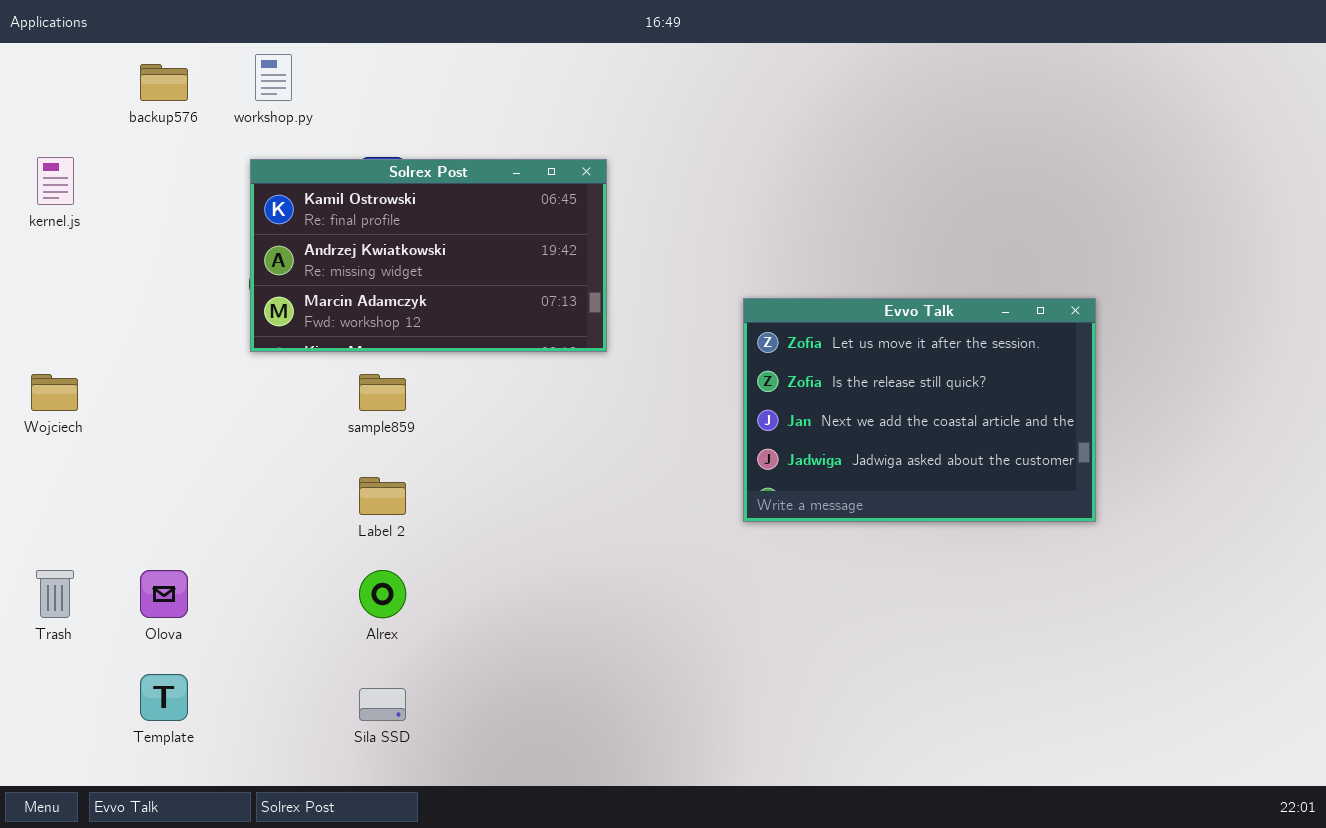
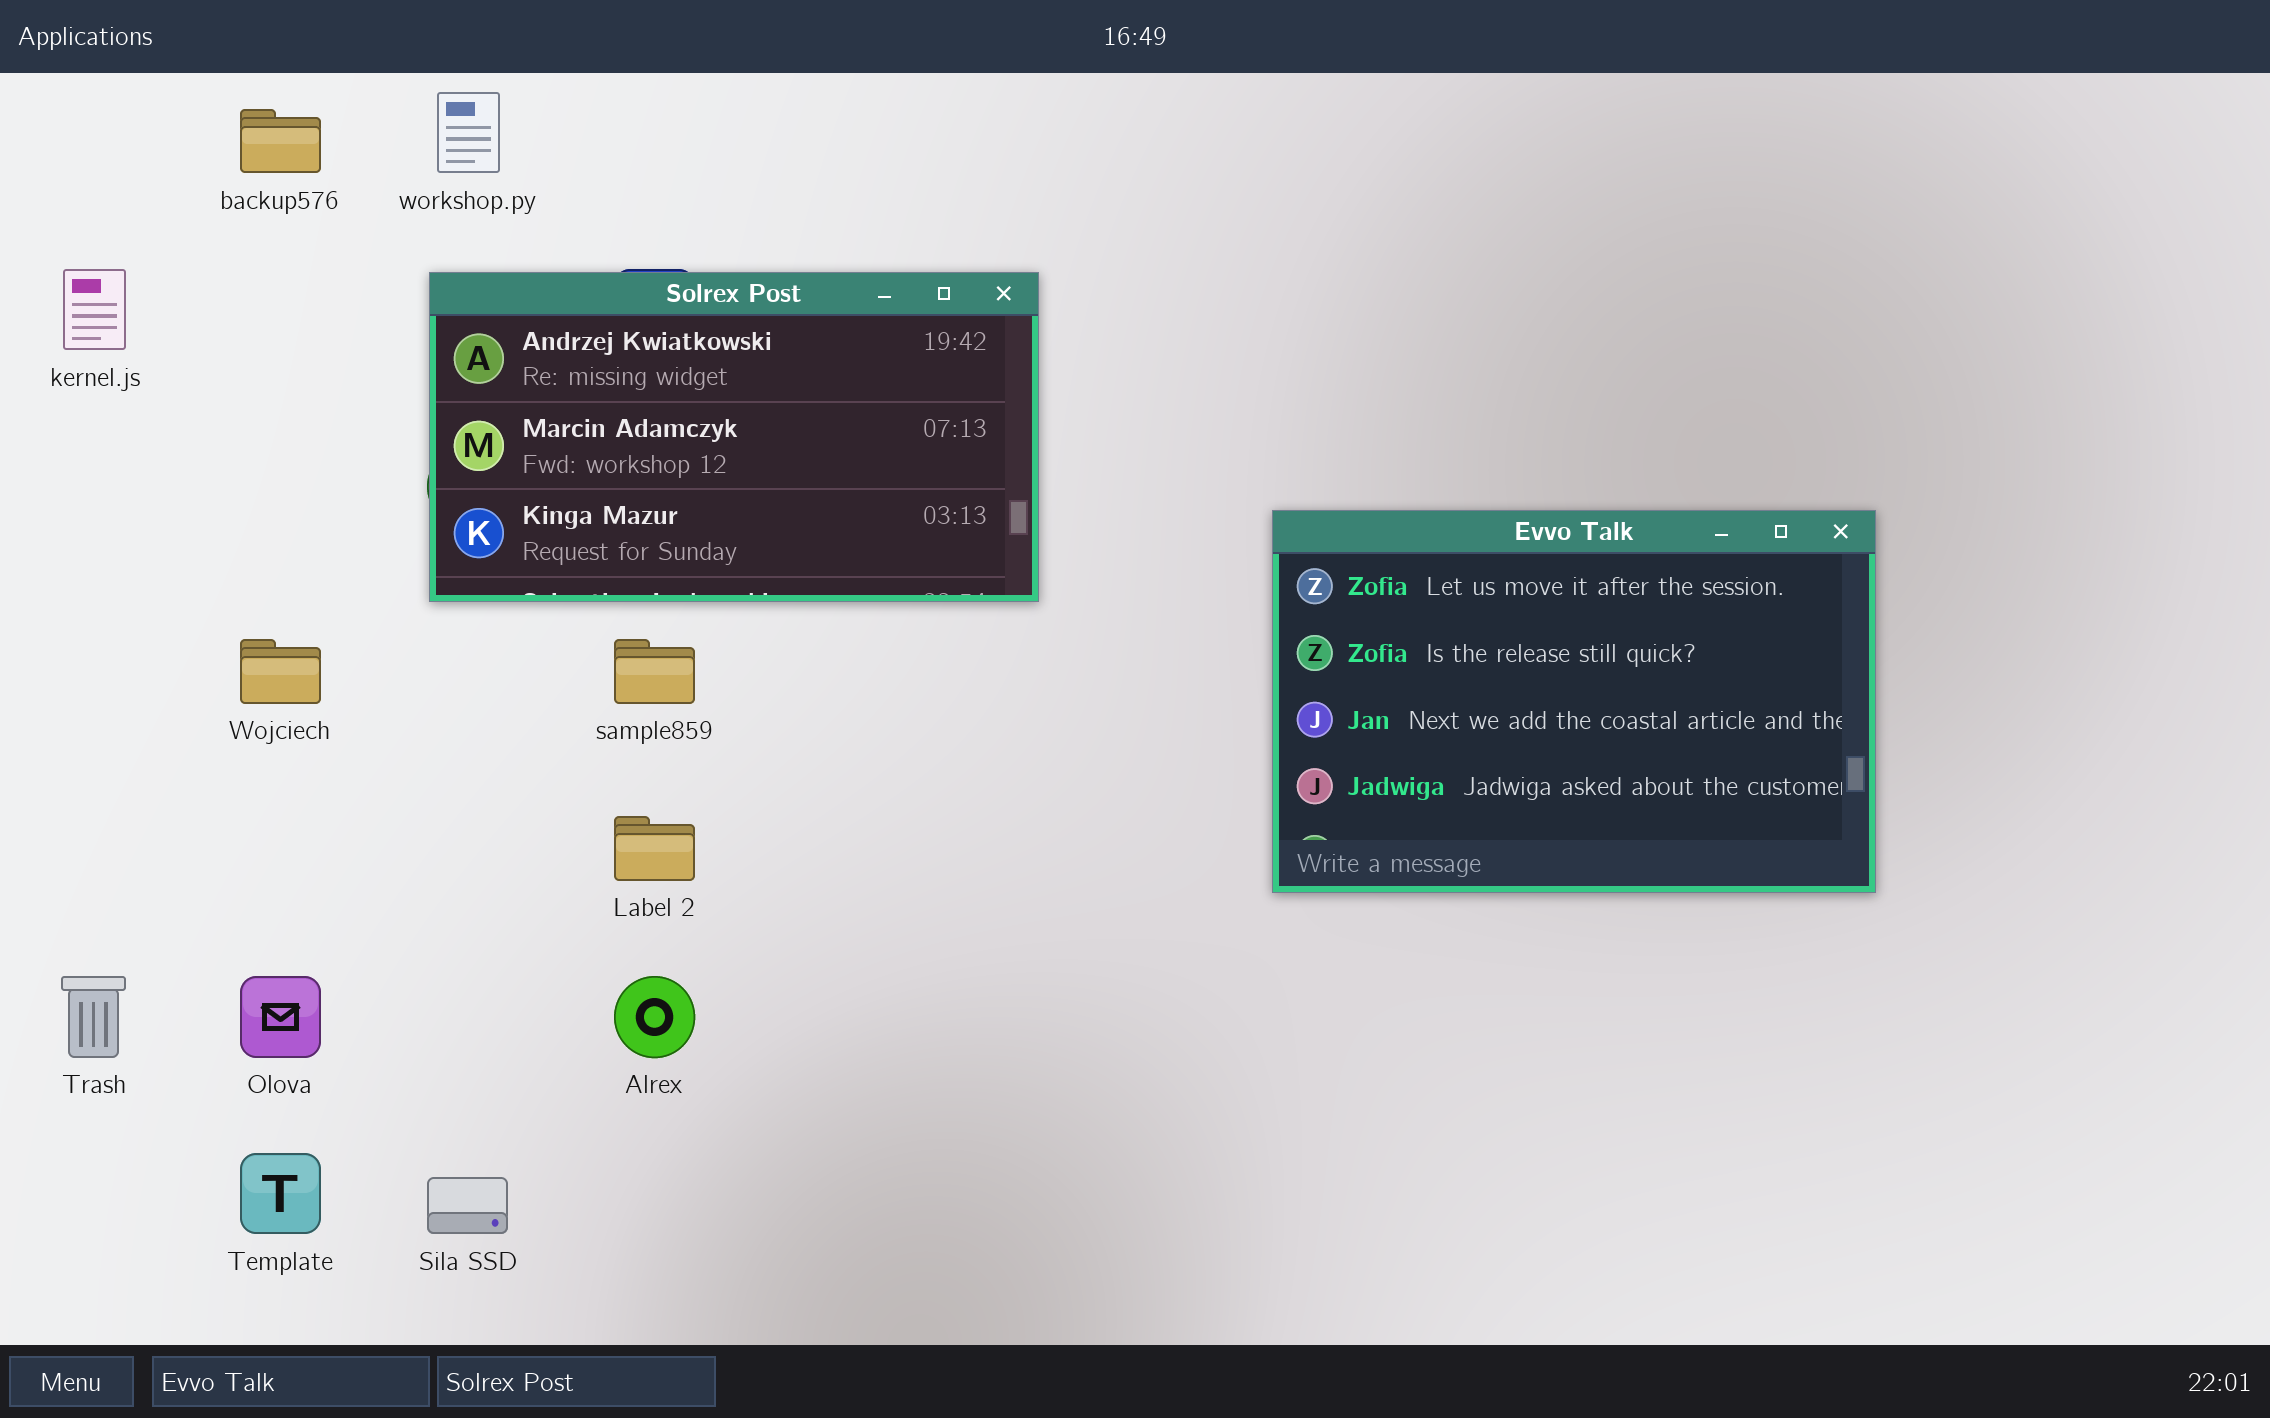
Solrex Post: [250,159,607,352] -> [429,272,1039,602], scrolled down 1 row
Wojciech: [31,374,78,411] -> [240,639,321,704], moved
Sila SSD: [359,688,406,721] -> [427,1177,508,1234], moved

